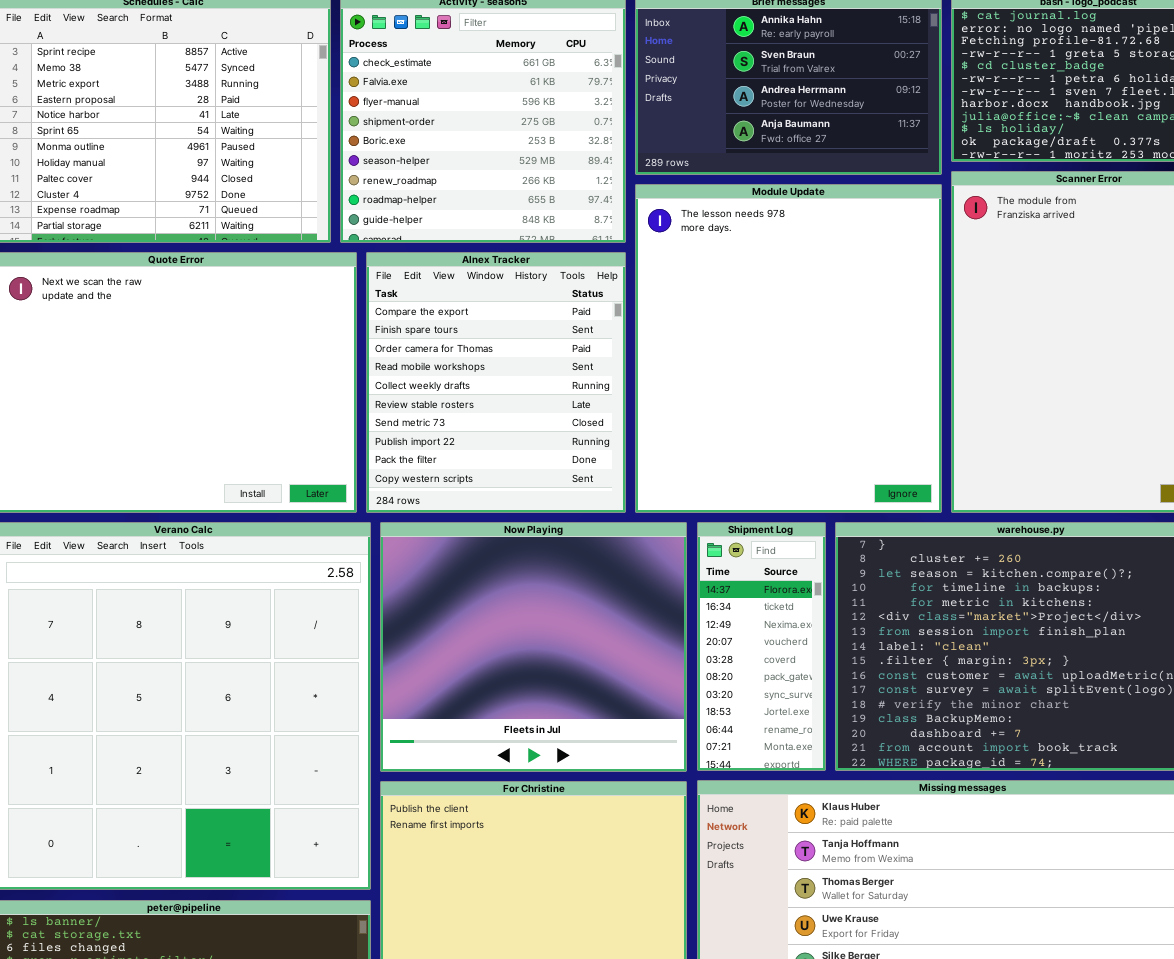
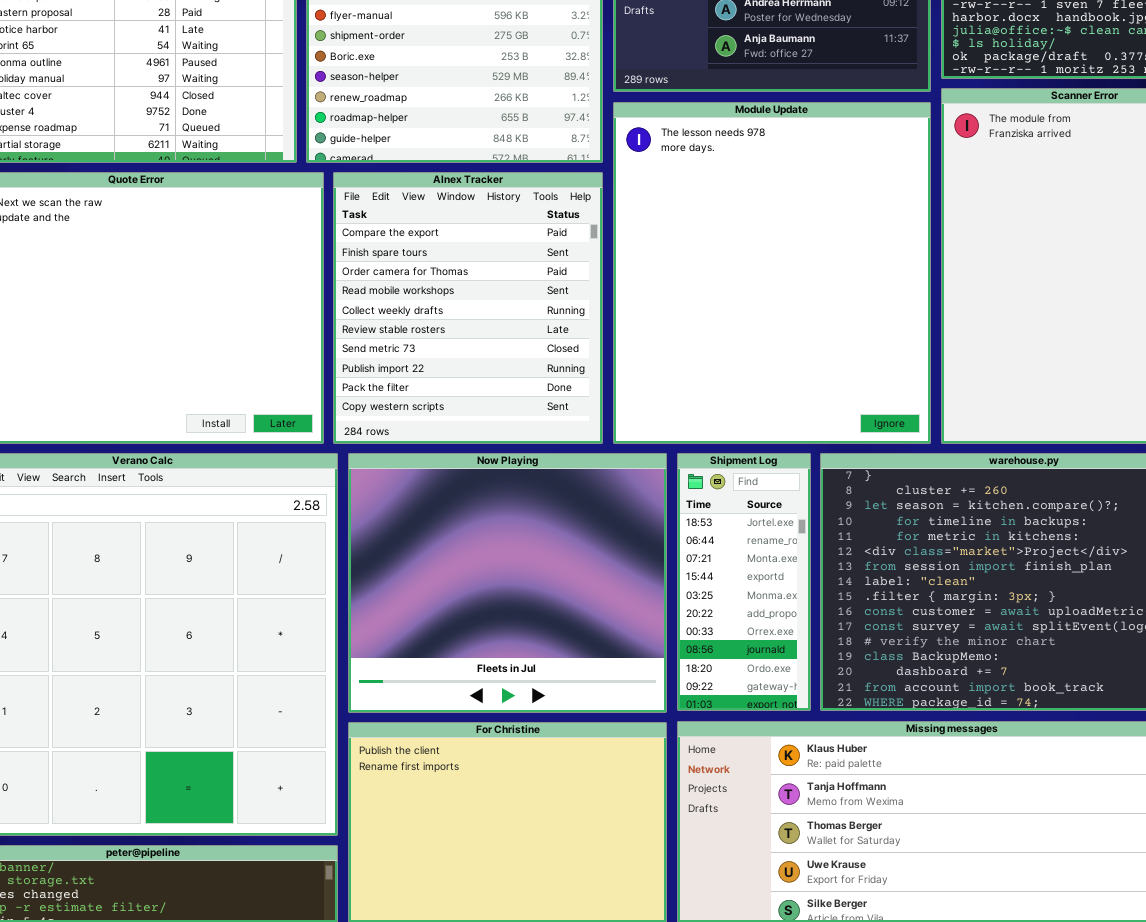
Shipment Log: [697,522,826,771] -> [677,453,811,711], scrolled down 7 rows

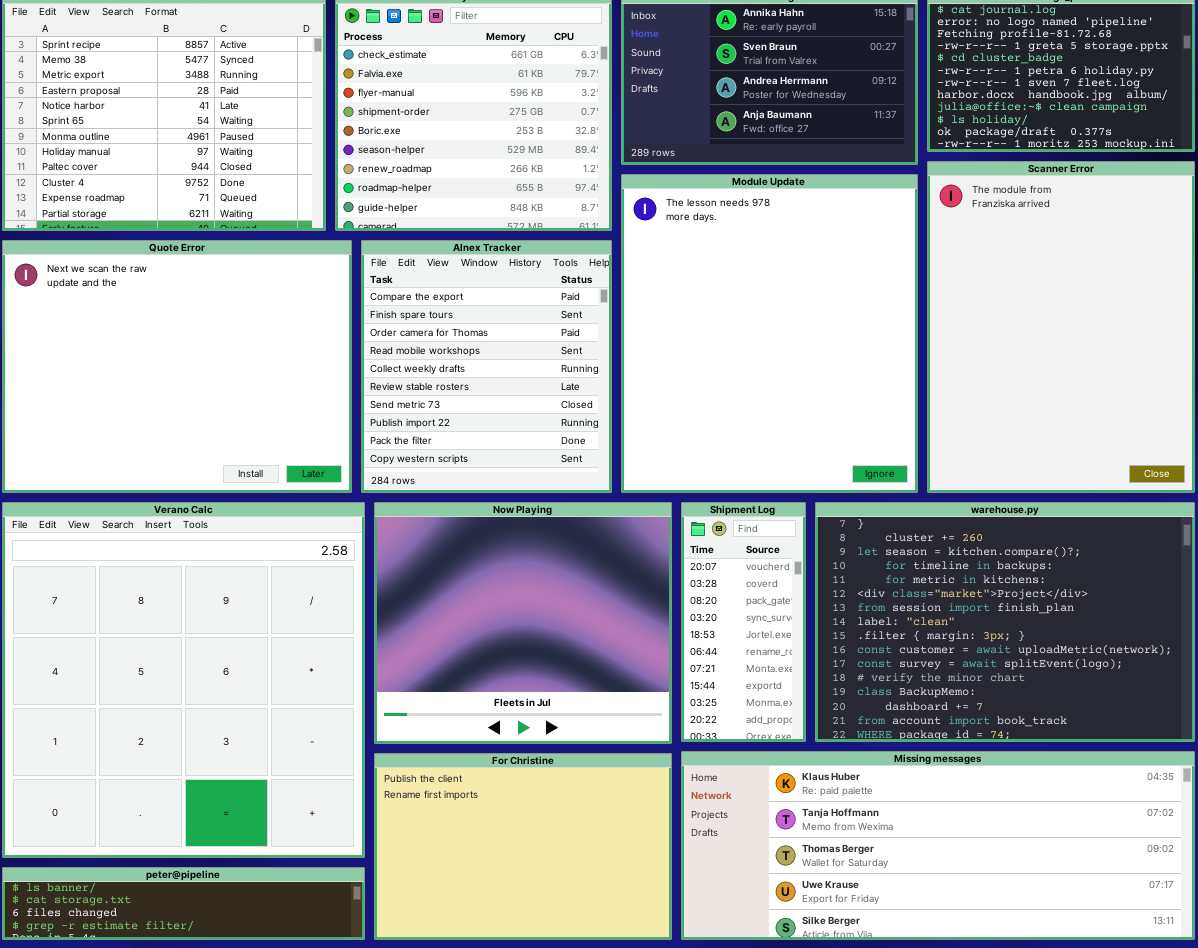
Shipment Log: [677,453,811,711] -> [681,502,806,742], scrolled up 4 rows

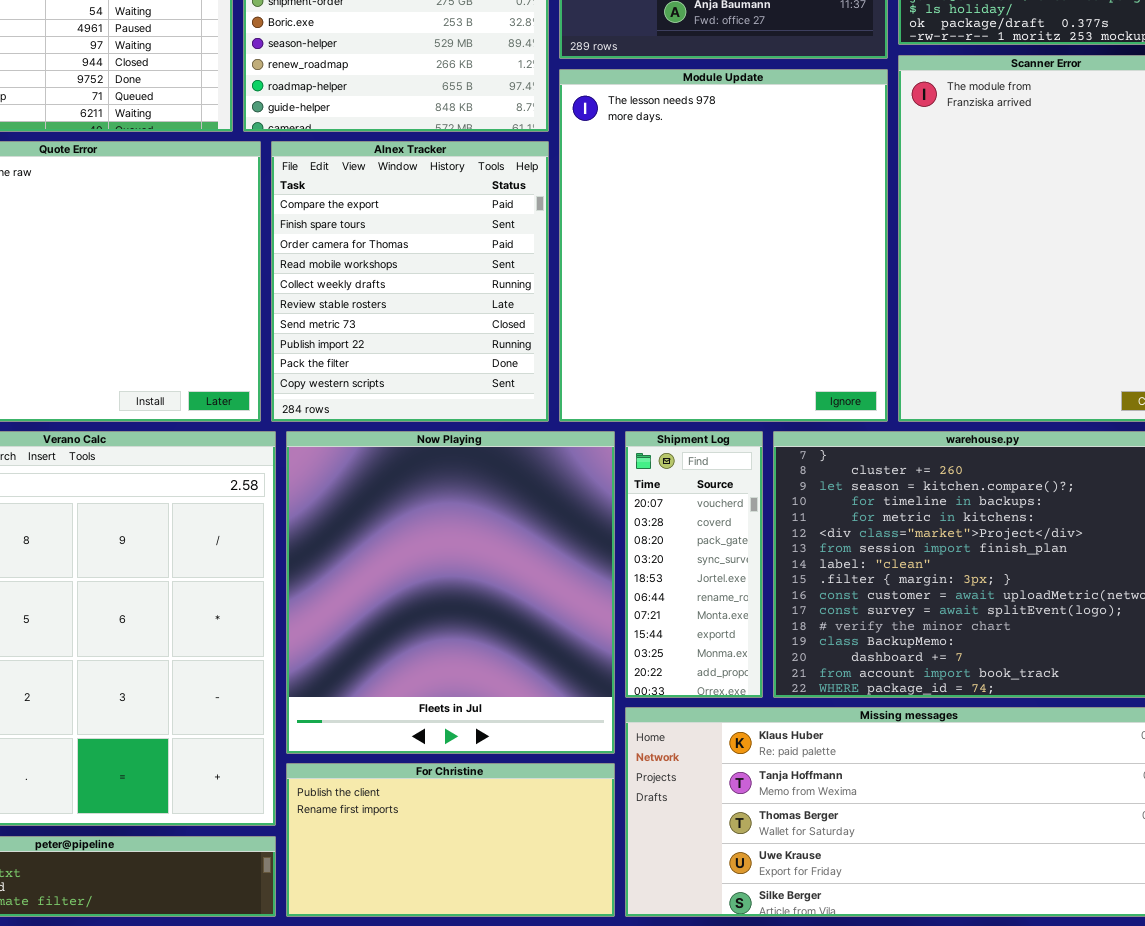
Now Playing: [374,502,672,744] -> [286,431,615,754], resized
For Christine: [374,753,672,940] -> [286,763,615,917], resized

